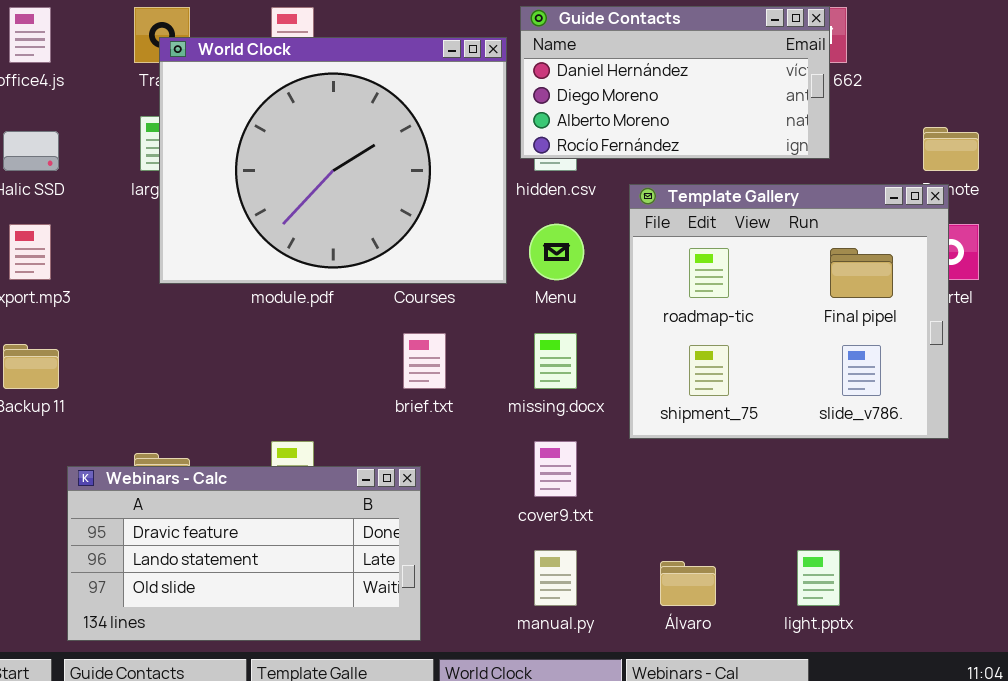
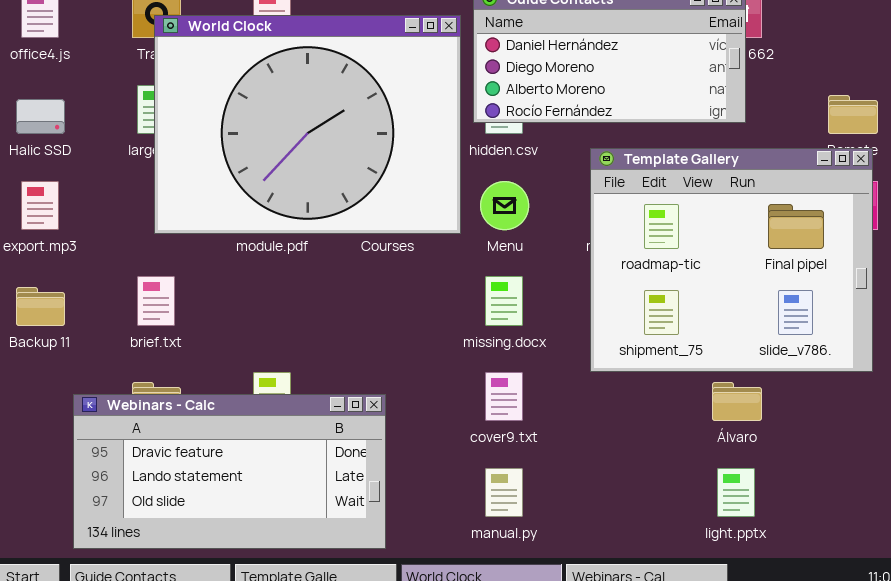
Template Gallery: [629,184,949,439] -> [590,148,873,372], moved
brief.txt: [403,333,446,389] -> [137,276,175,326], moved
Álvaro: [660,561,716,606] -> [712,382,762,421], moved

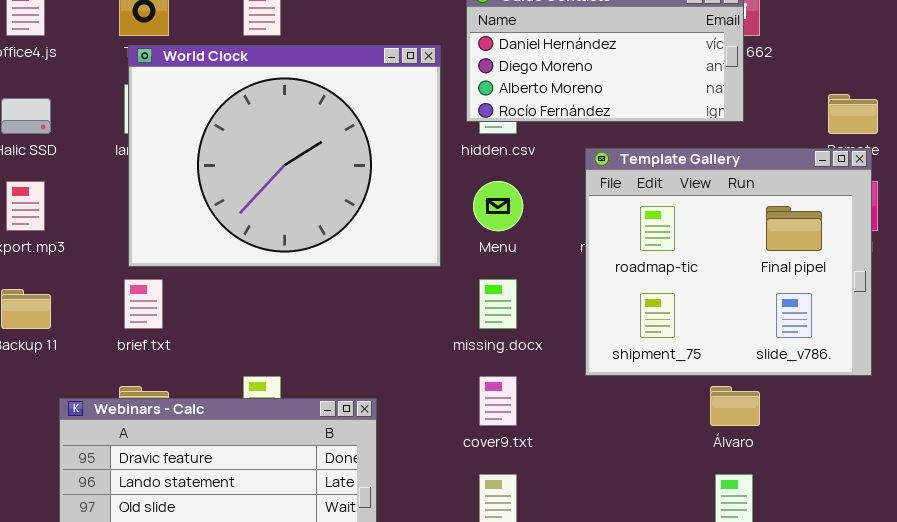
World Clock: [154,15,461,234] -> [128,45,441,267], moved

